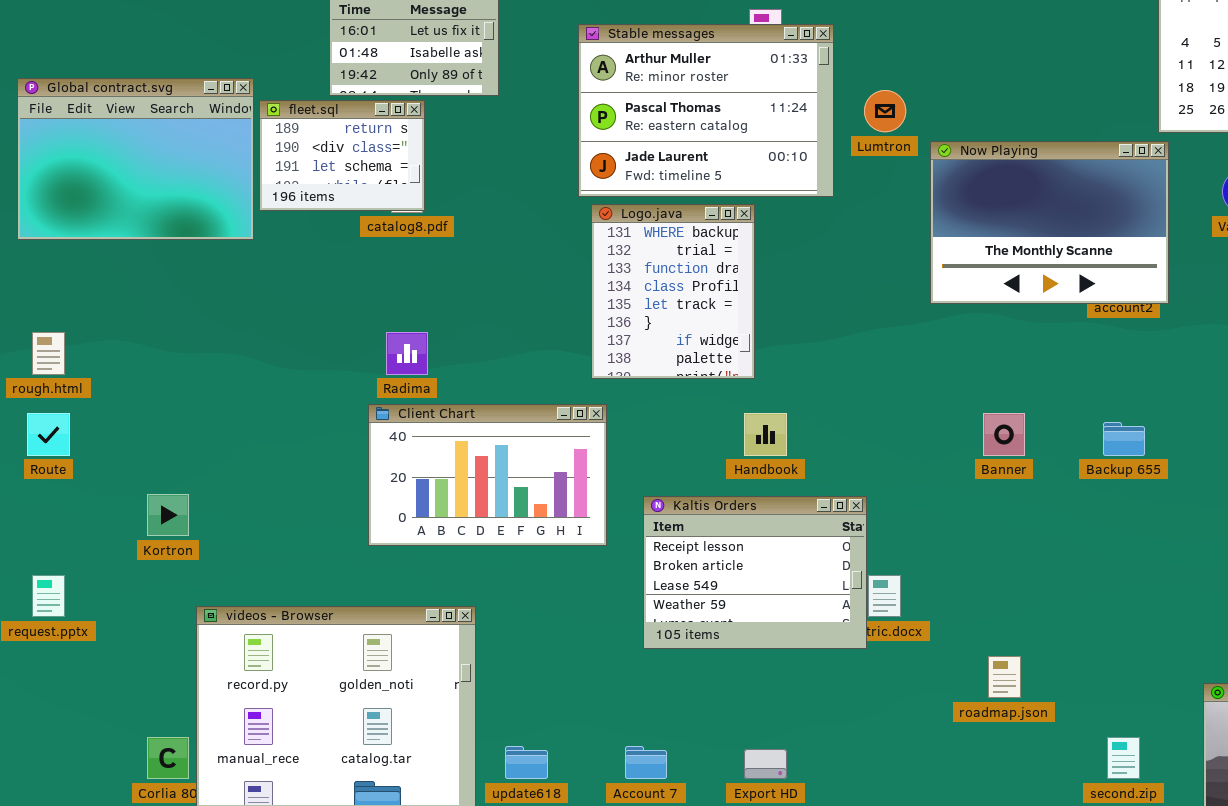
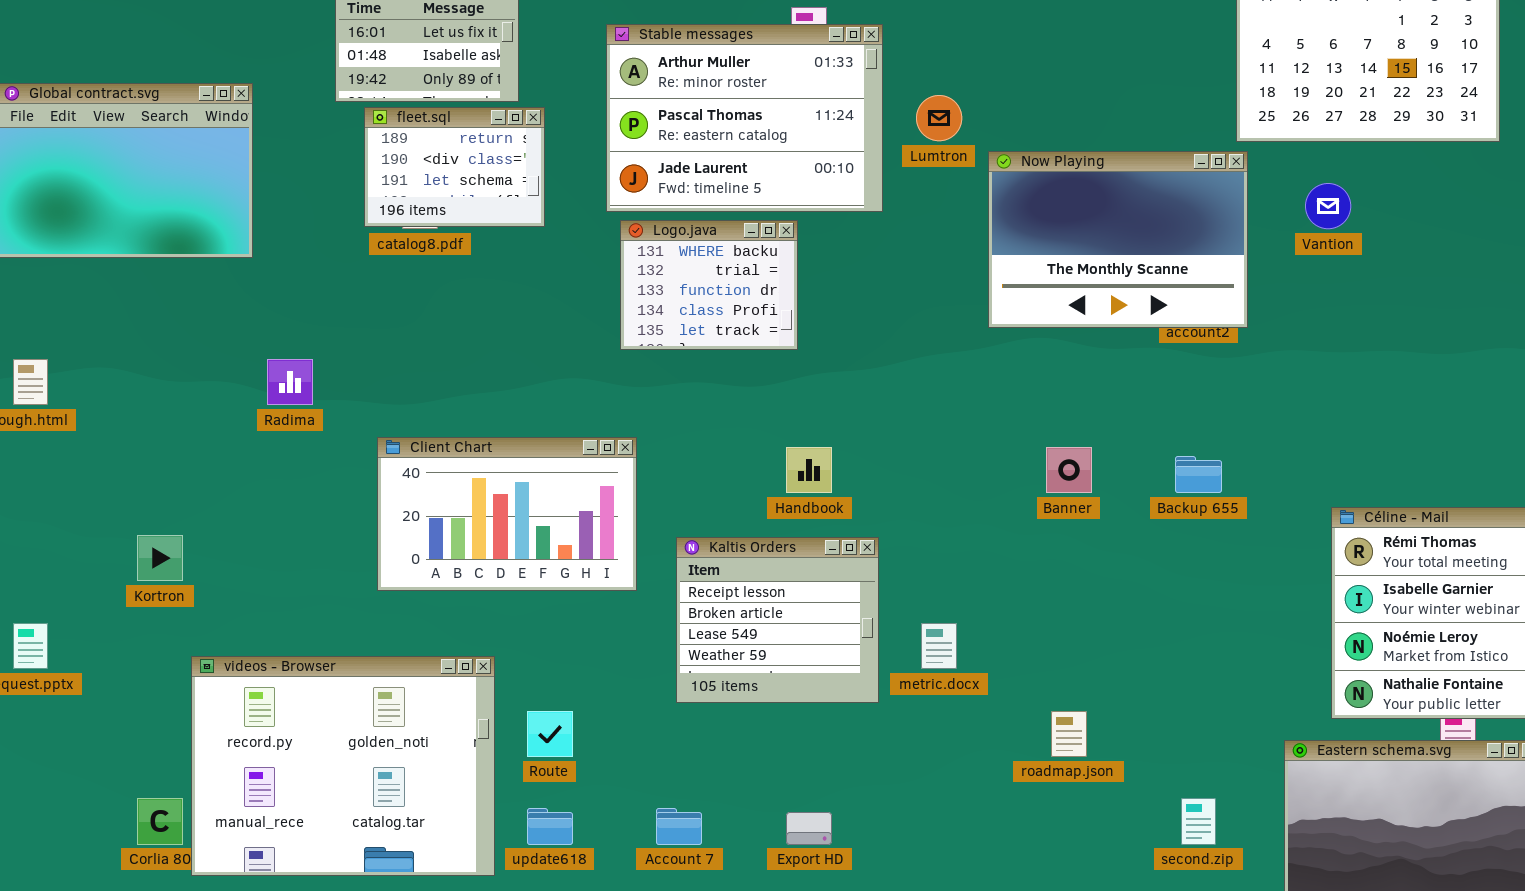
fleet.sql: [259,100,425,211] -> [364,107,545,227], moved
Logo.java: [591,204,755,379] -> [620,220,798,350], resized
Radima: [386,332,428,375] -> [267,359,313,405], moved
Route: [27,413,70,456] -> [527,711,573,757], moved
Kaltis Orders: [643,496,867,649] -> [676,537,879,703], resized

